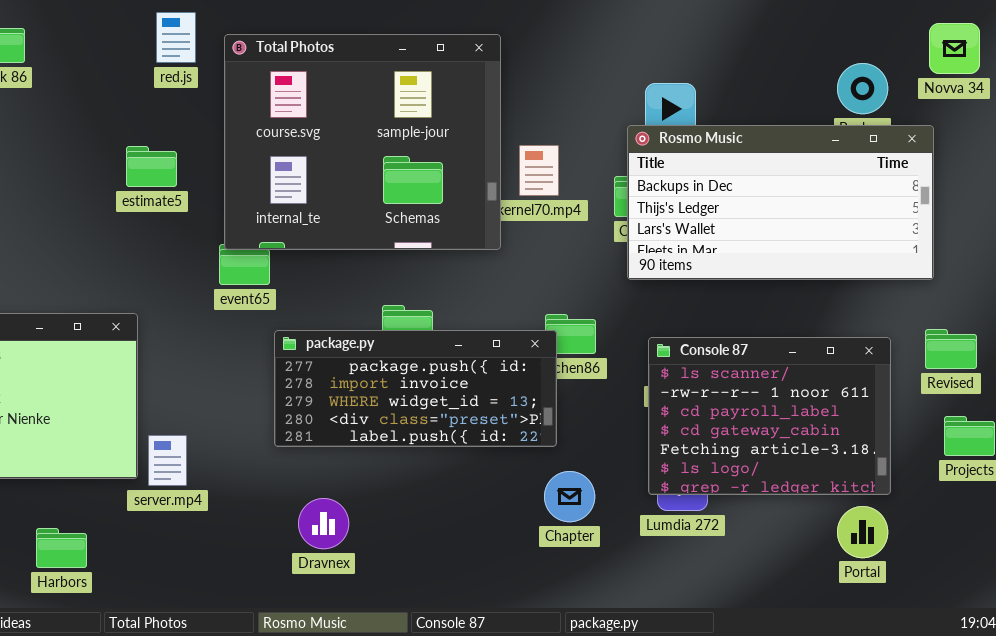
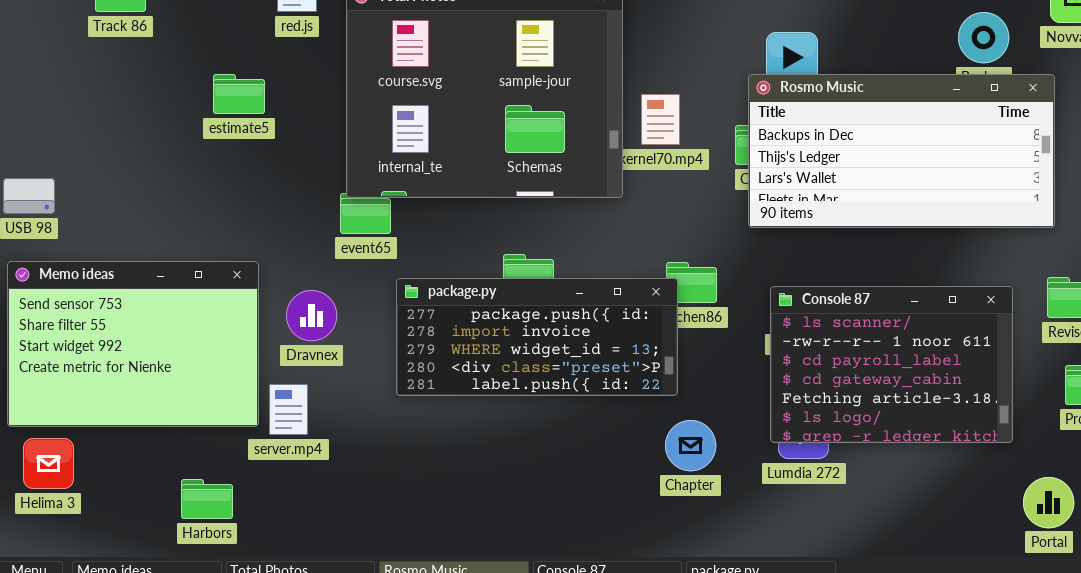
estimate5: [126,146,177,187] -> [213,74,265,114], moved
Dravnex: [298,498,349,549] -> [286,290,337,341], moved
Portal: [837,506,888,558] -> [1023,477,1074,528], moved
Harbors: [36,528,87,568] -> [181,479,233,519], moved

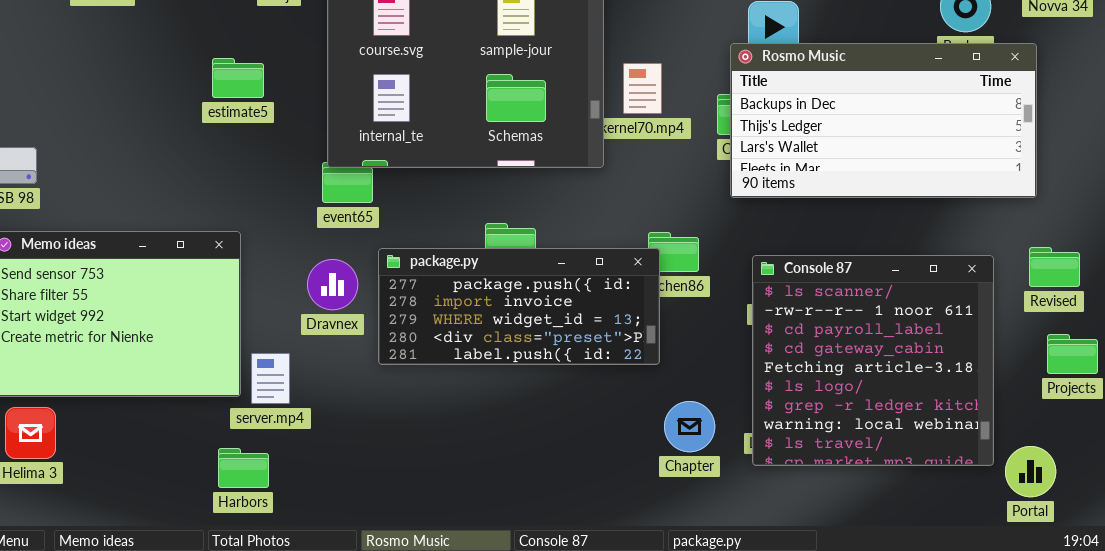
estimate5: [213,74,265,114] -> [212,58,264,98], moved
Console 87: [770,286,1013,443] -> [752,255,994,466], resized
Dravnex: [286,290,337,341] -> [307,259,358,310], moved
Chapter: [665,420,716,471] -> [664,401,715,452], moved
Harbors: [181,479,233,519] -> [218,448,269,488], moved

